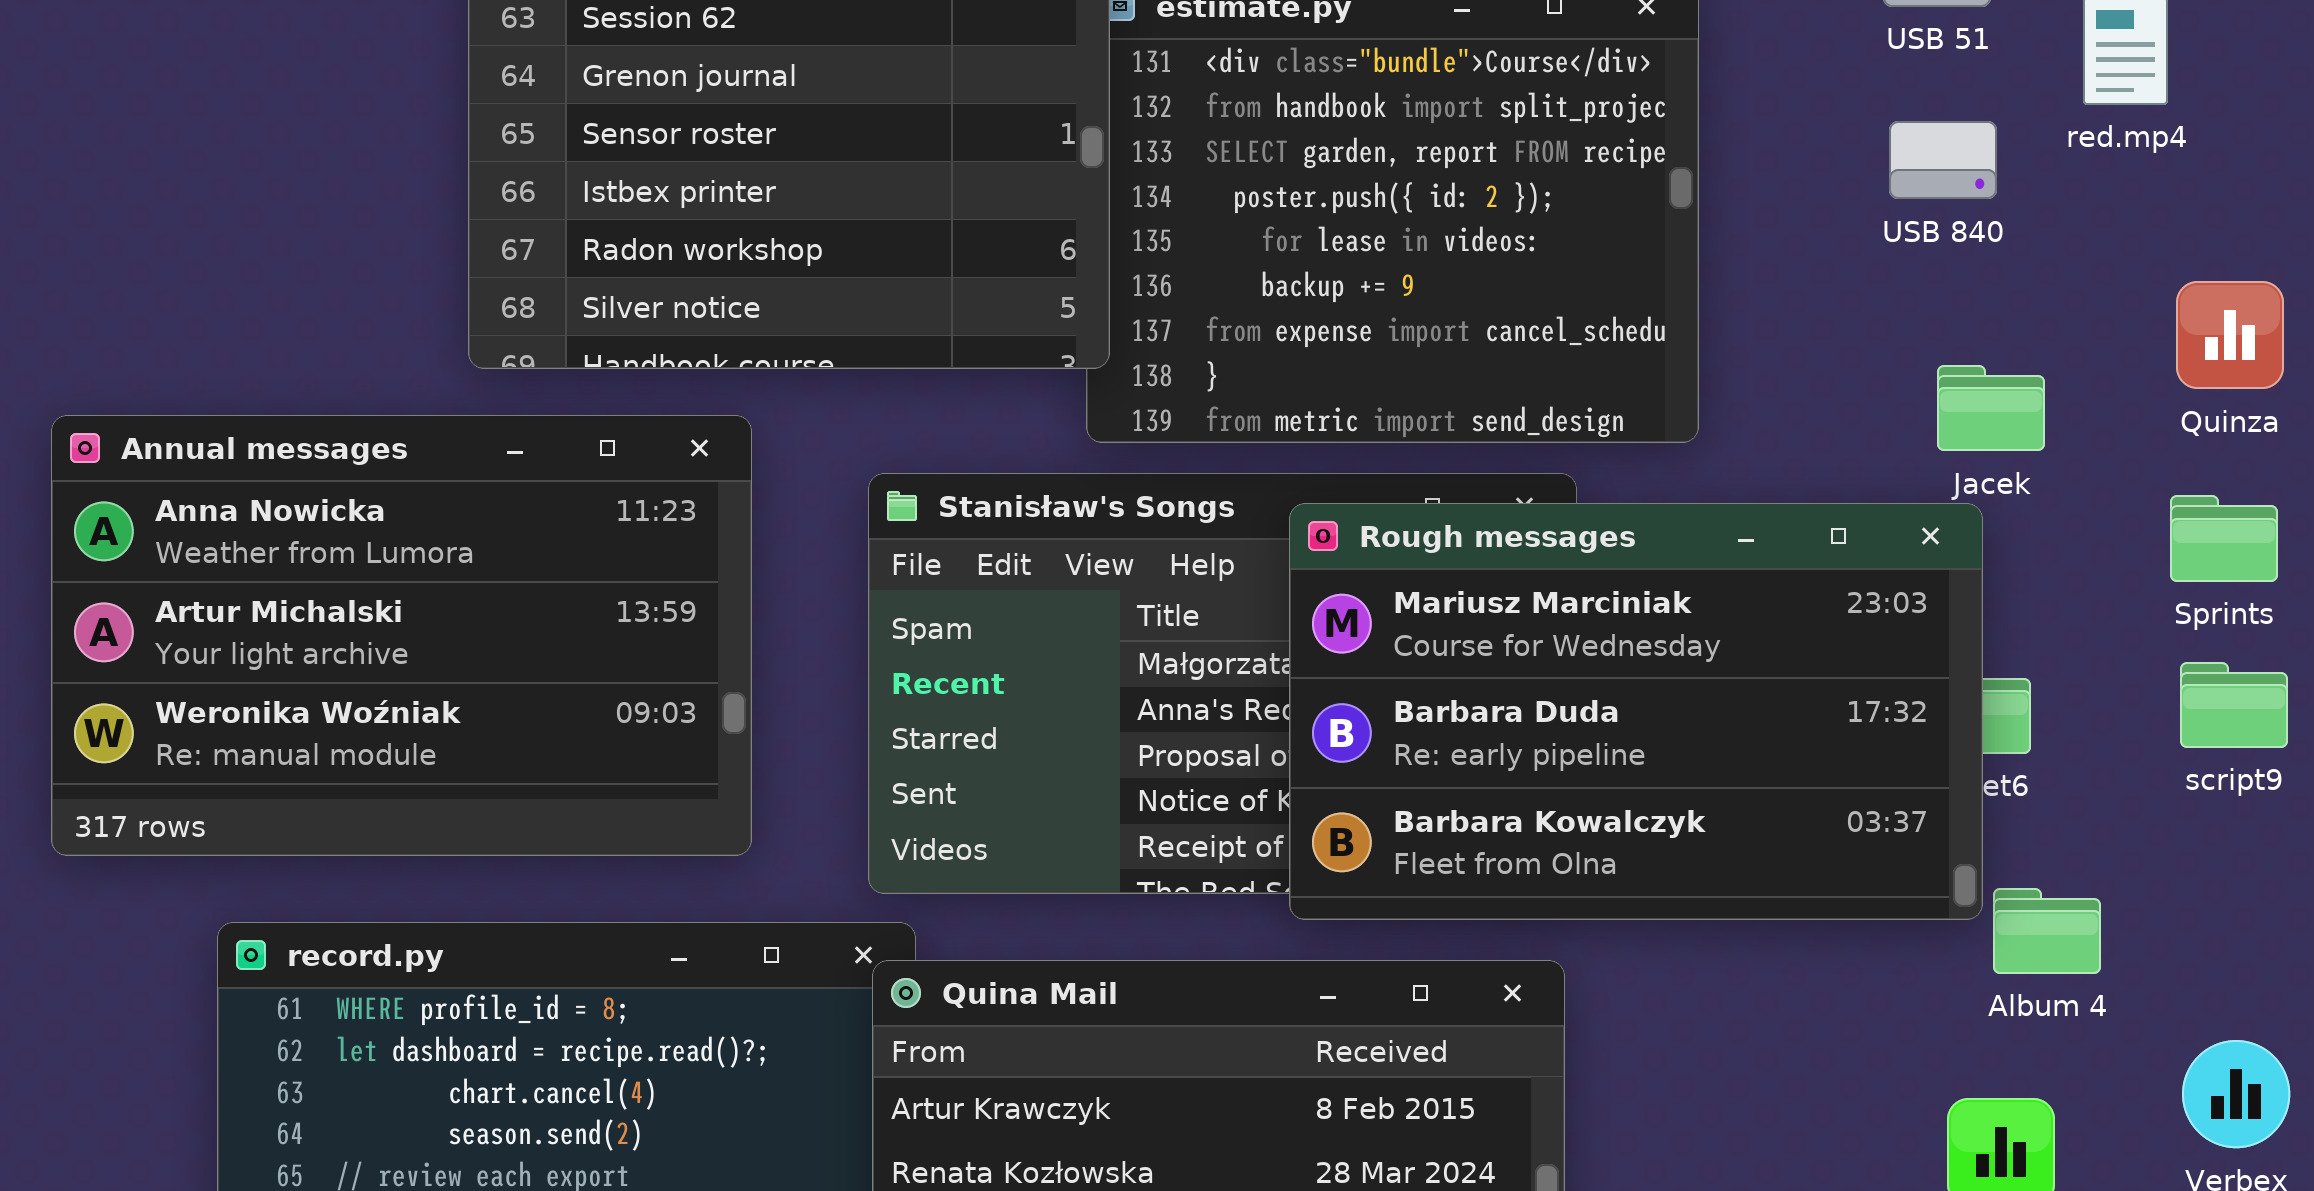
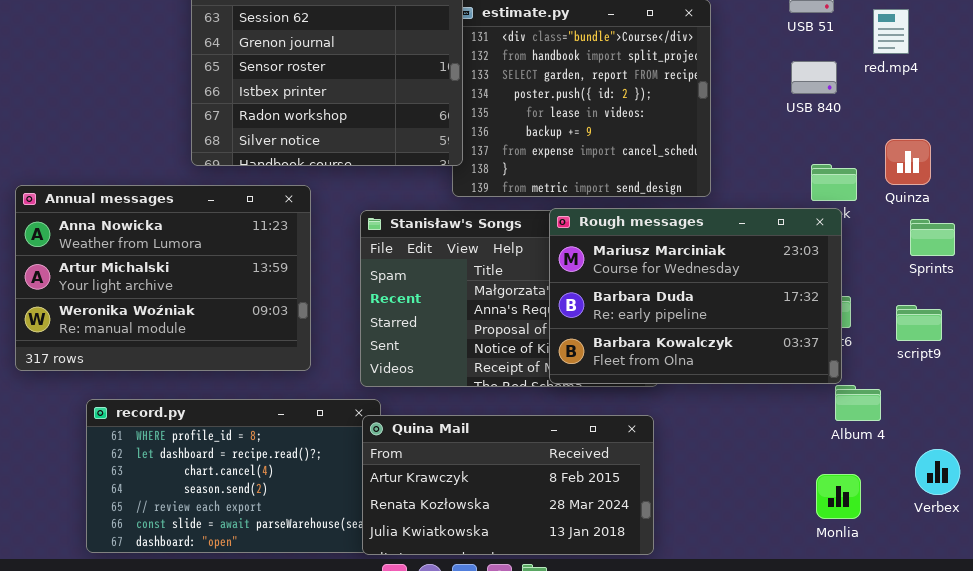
Quinza: [2176,281,2284,389] -> [885,139,931,185], moved
Rough messages: [1289,503,1983,920] -> [549,208,842,384], moved
script9: [2180,662,2288,748] -> [896,305,942,341], moved

